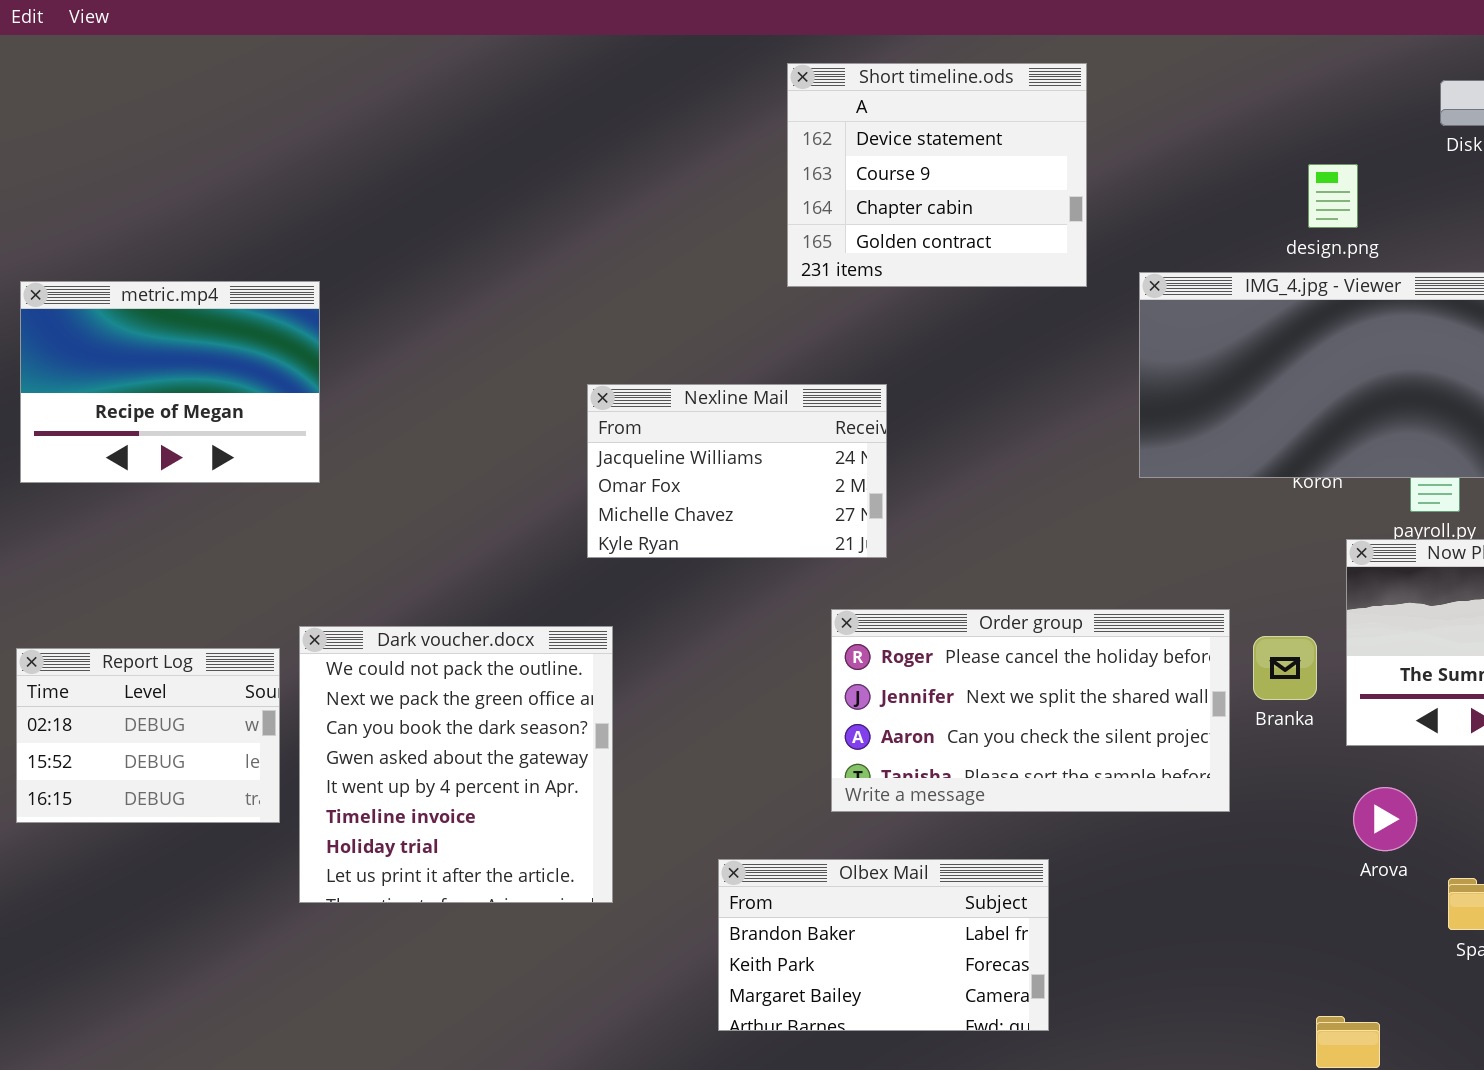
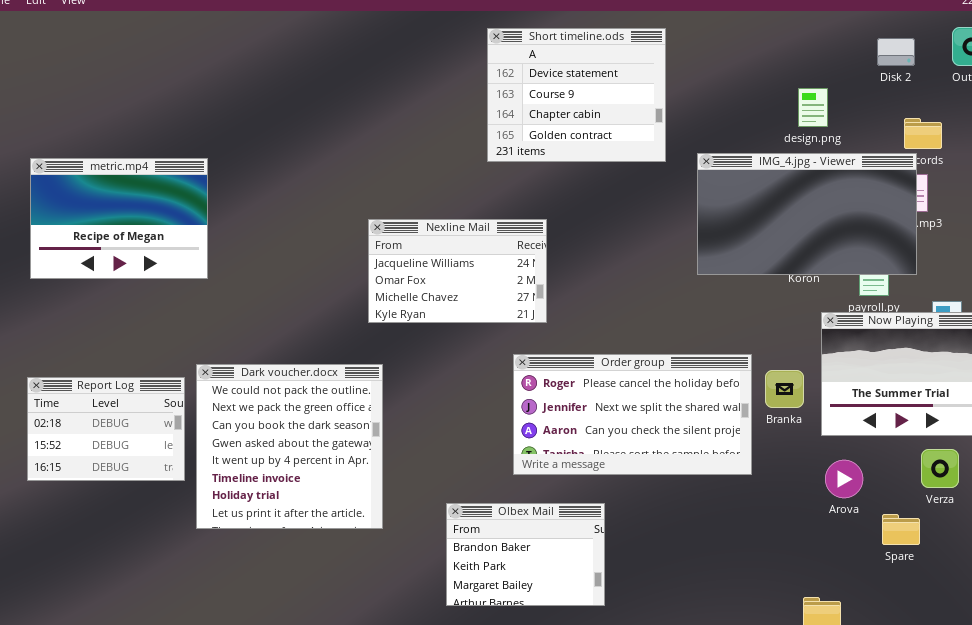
Olbex Mail: [718,859,1049,1031] -> [446,503,605,606], resized

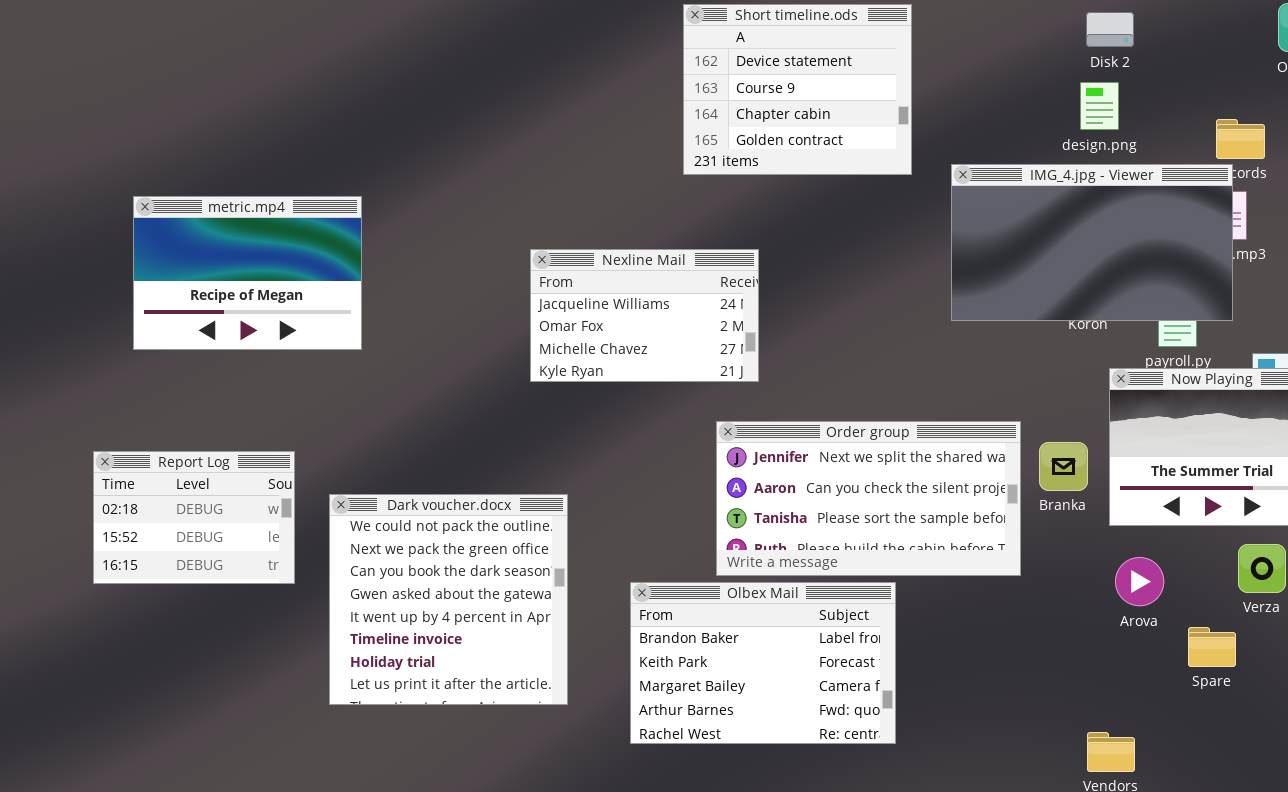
Disk 2: [877,38,915,66] -> [1086,12,1134,47], moved
metric.mp4: [30,158,208,279] -> [133,196,362,350], moved
Order group: [513,354,752,475] -> [716,421,1021,576], scrolled down 1 row
Dark voucher.docx: [196,364,383,529] -> [329,494,568,705], moved
Olbex Mail: [446,503,605,606] -> [630,582,896,744], resized

